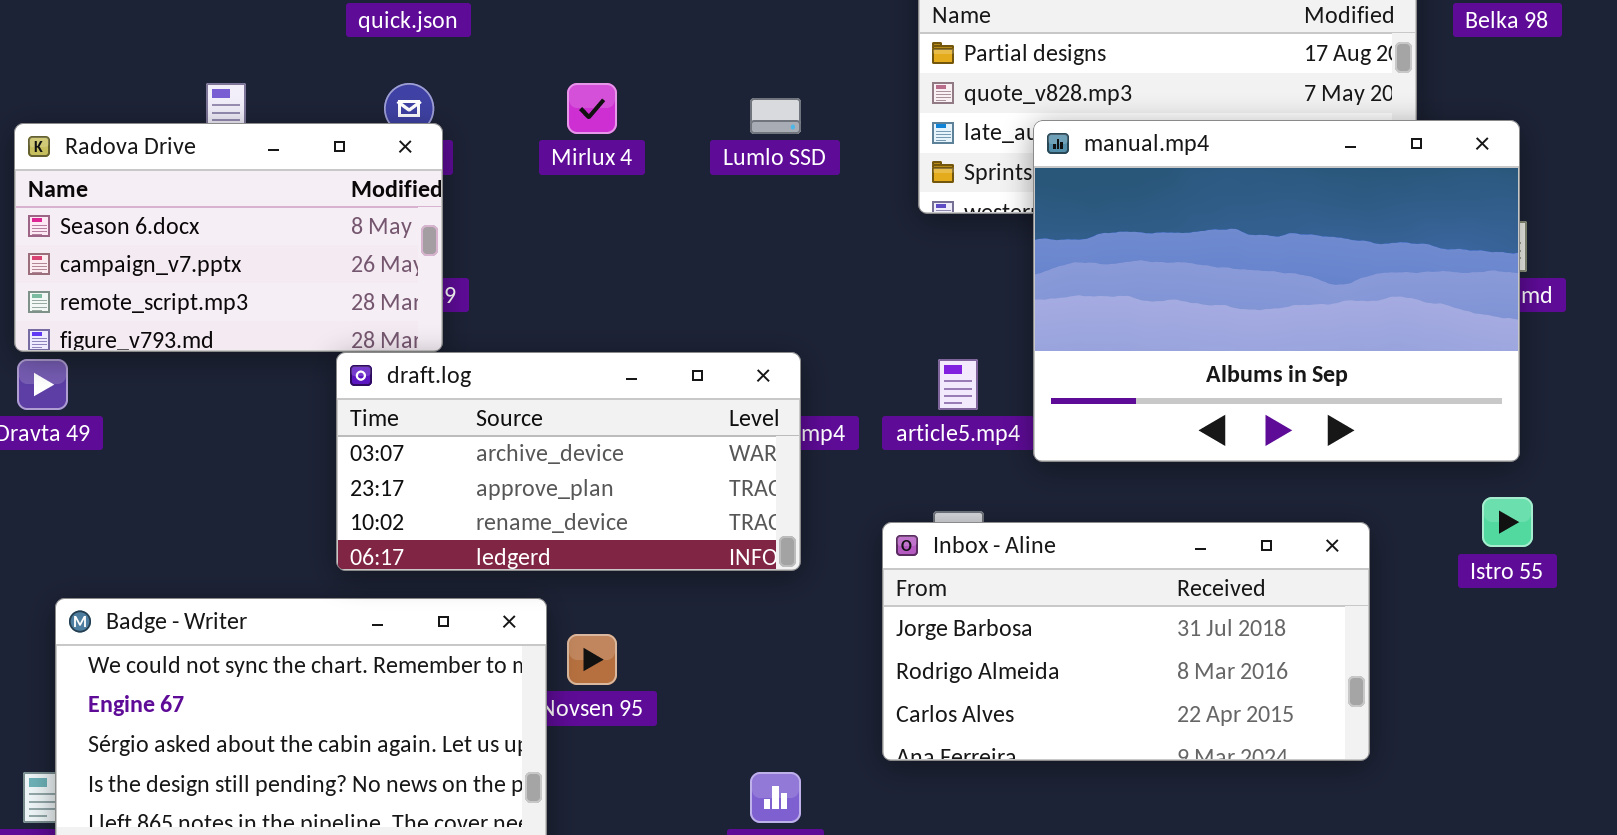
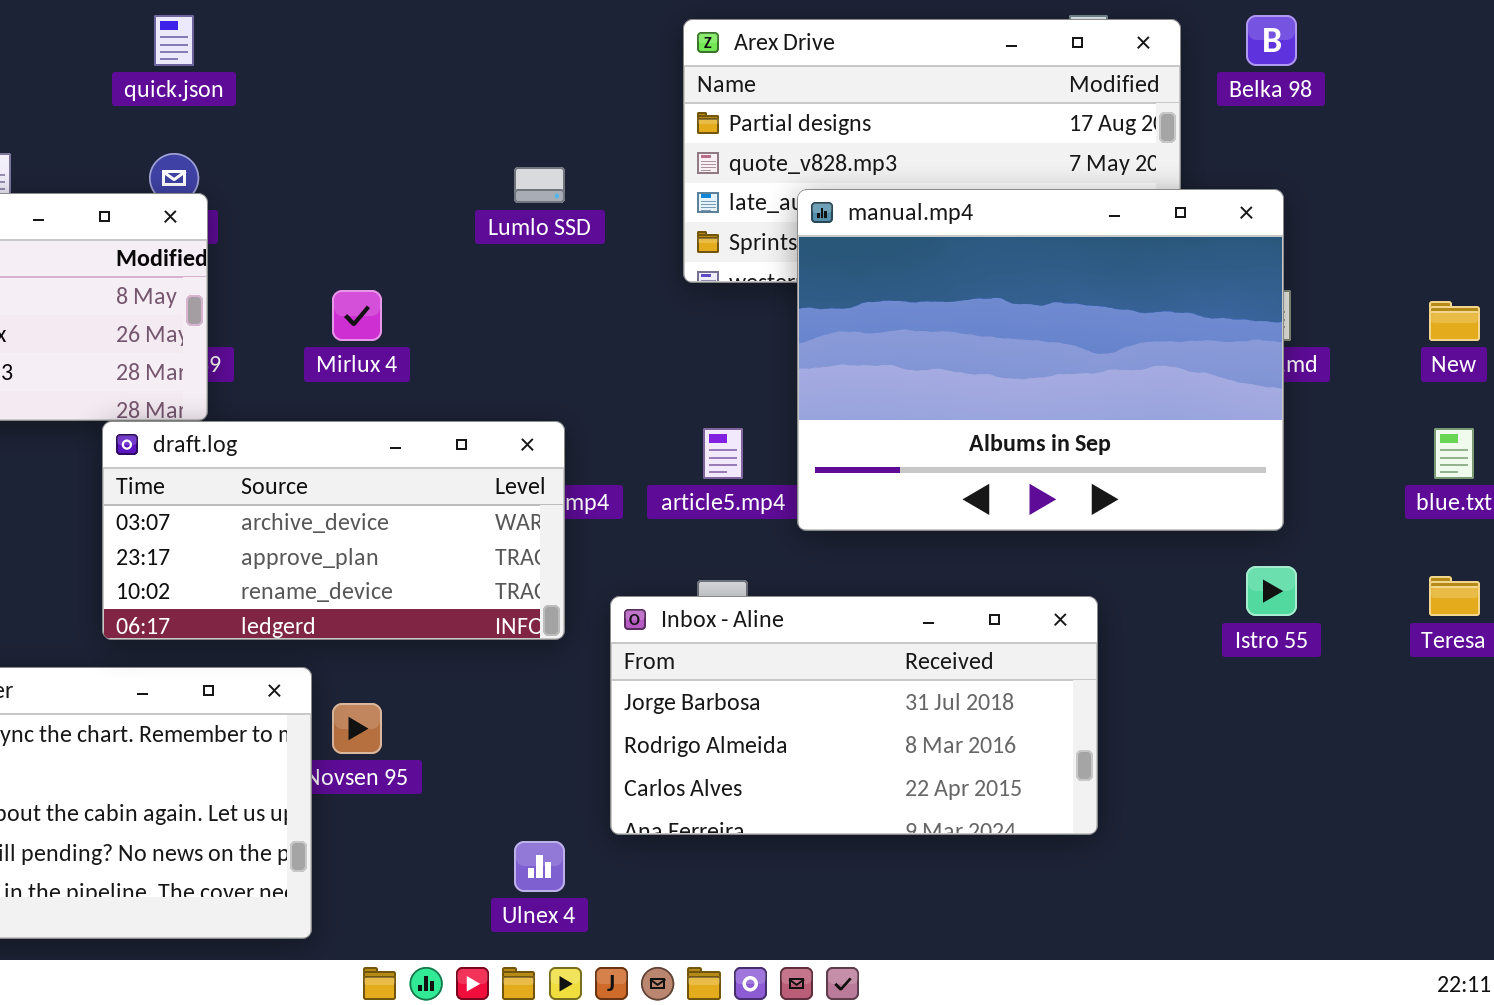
Mirlux 4: [567,83,617,134] -> [332,290,382,341], moved
Inbox - Aline: [882,522,1370,761] -> [610,596,1098,835], moved

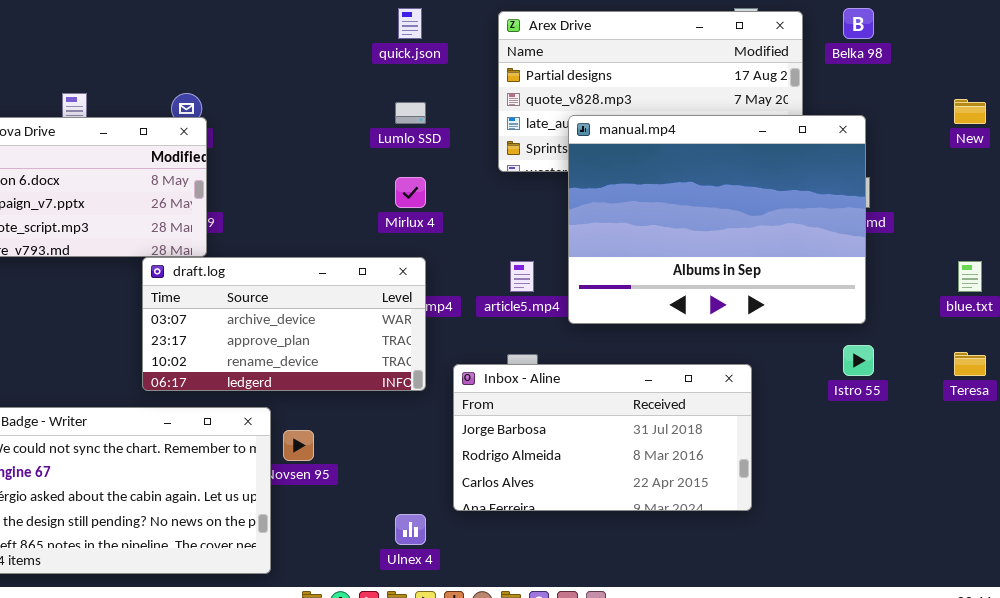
quick.json: [154,15,194,66] -> [398,8,422,39], moved
Mirlux 4: [332,290,382,341] -> [395,177,426,208], moved
New: [1429,301,1480,341] -> [954,99,986,124], moved

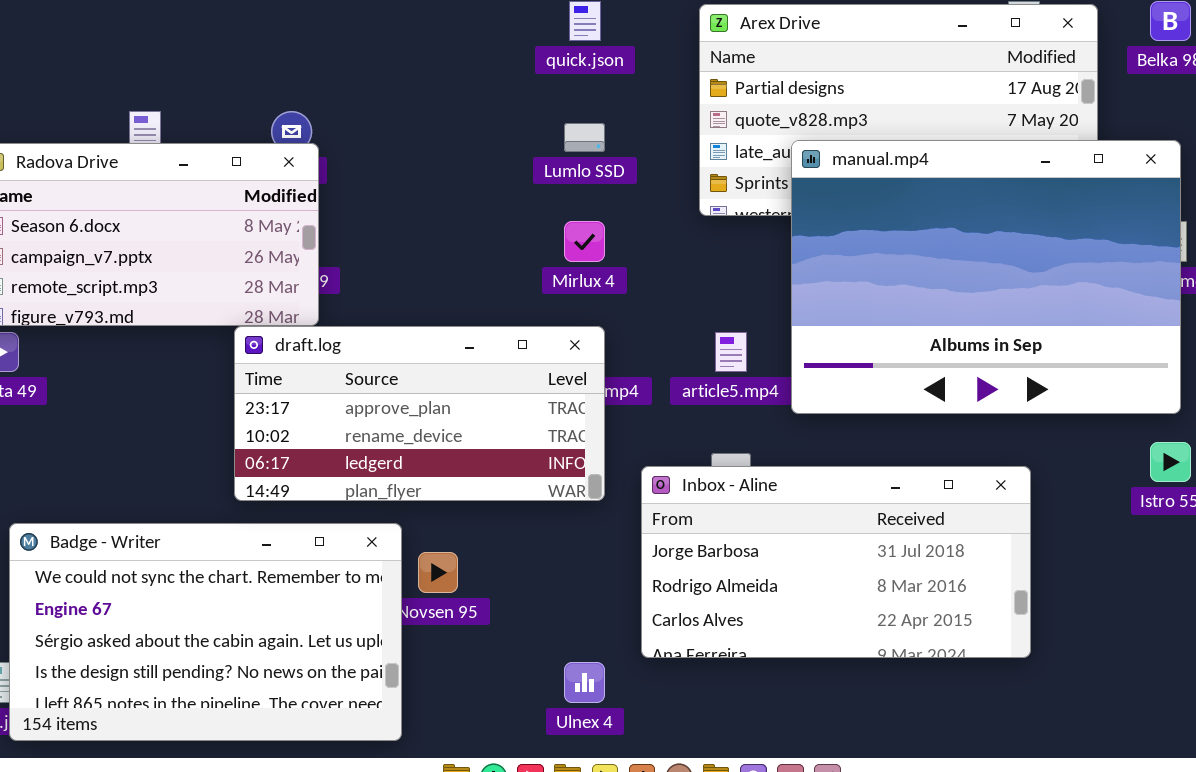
draft.log: [142,257,426,391] -> [234,326,605,501], scrolled down 1 row

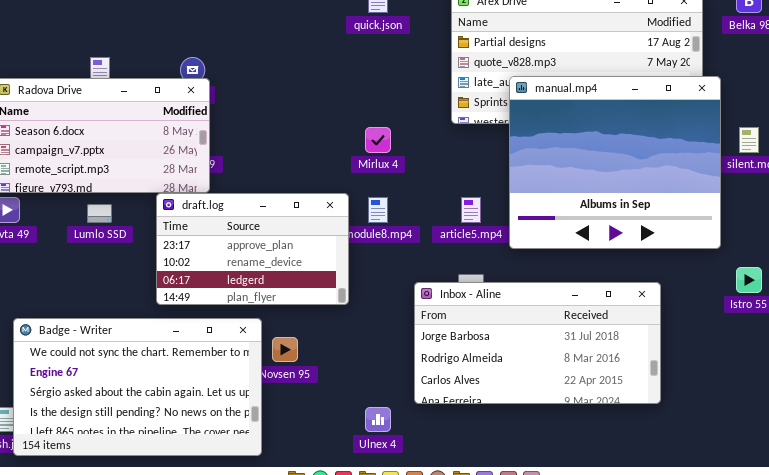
Lumlo SSD: [564,123,605,152] -> [87,204,112,223], moved
manual.mp4: [791,140,1181,414] -> [509,76,721,249], resized
draft.log: [234,326,605,501] -> [156,193,349,305], resized

